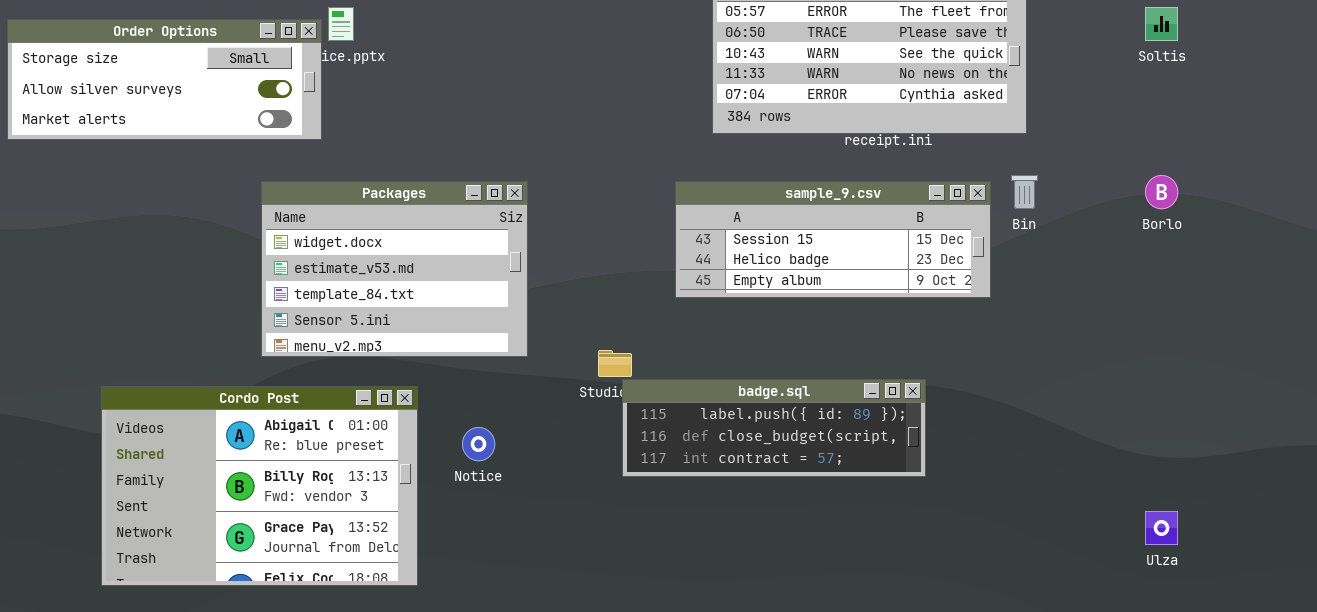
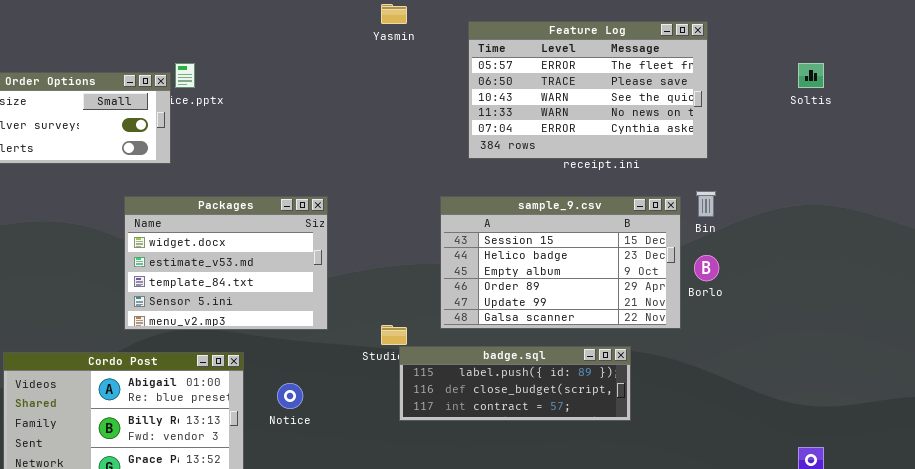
Borlo: [1145,175,1178,209] -> [694,255,719,281], moved
sample_9.csv: [675,181,991,298] -> [440,196,681,329], resized

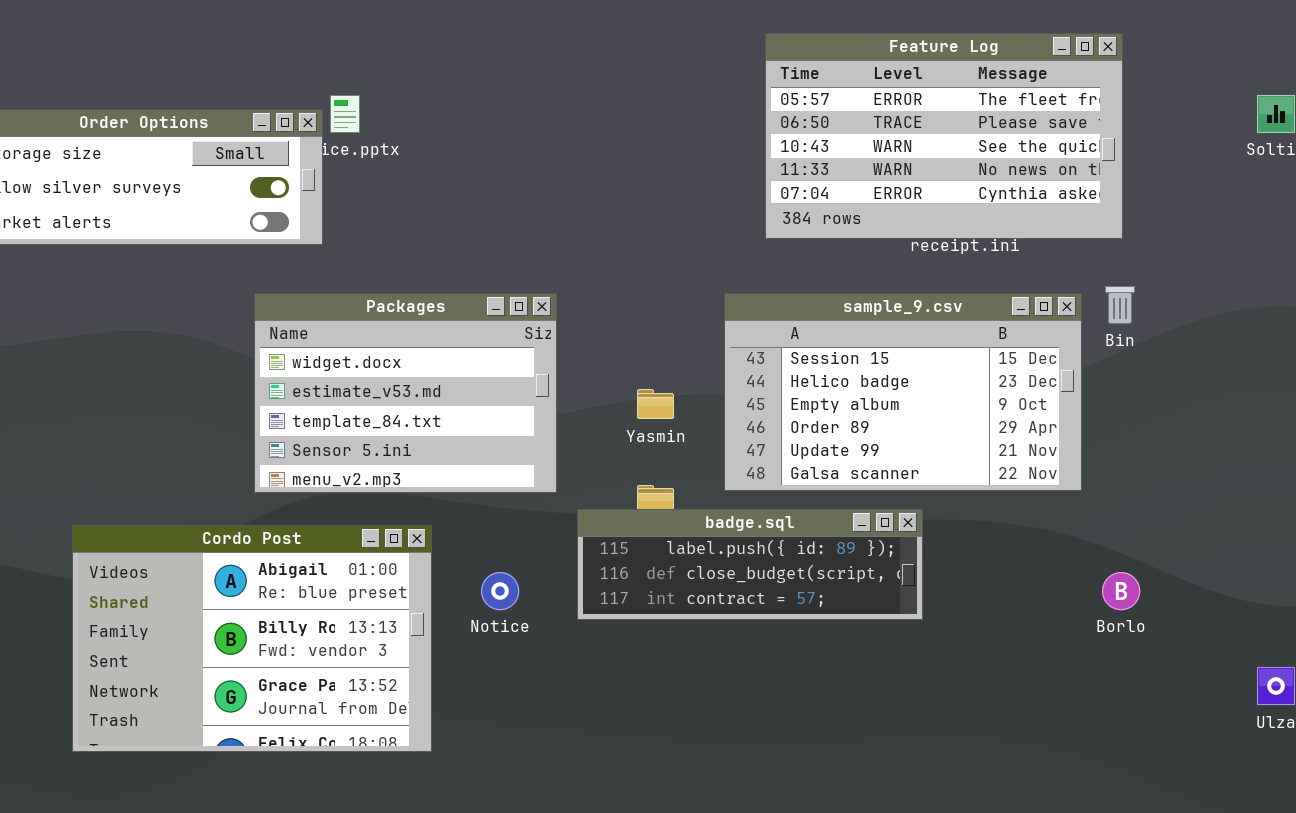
Yasmin: [381,4,407,24] -> [637,389,674,419], moved
Borlo: [694,255,719,281] -> [1102,572,1140,610], moved
badge.sql: [399,346,631,421] -> [577,509,923,620], moved

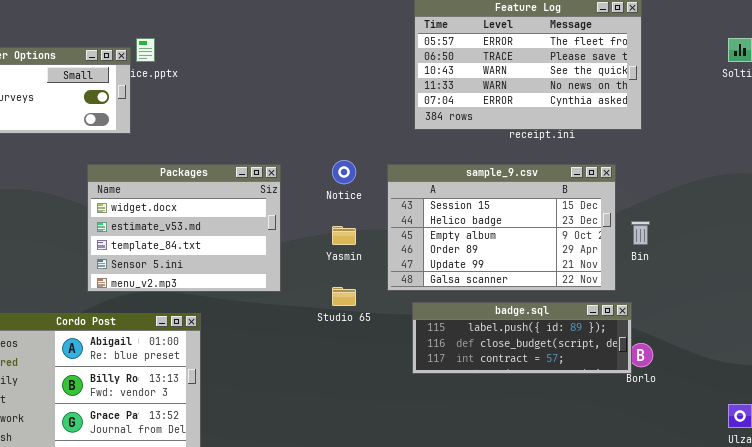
Bin: [1105,286,1135,324] -> [631,221,650,245], moved
badge.sql: [577,509,923,620] -> [412,302,632,374], moved
Notice: [481,572,519,610] -> [332,160,356,184], moved

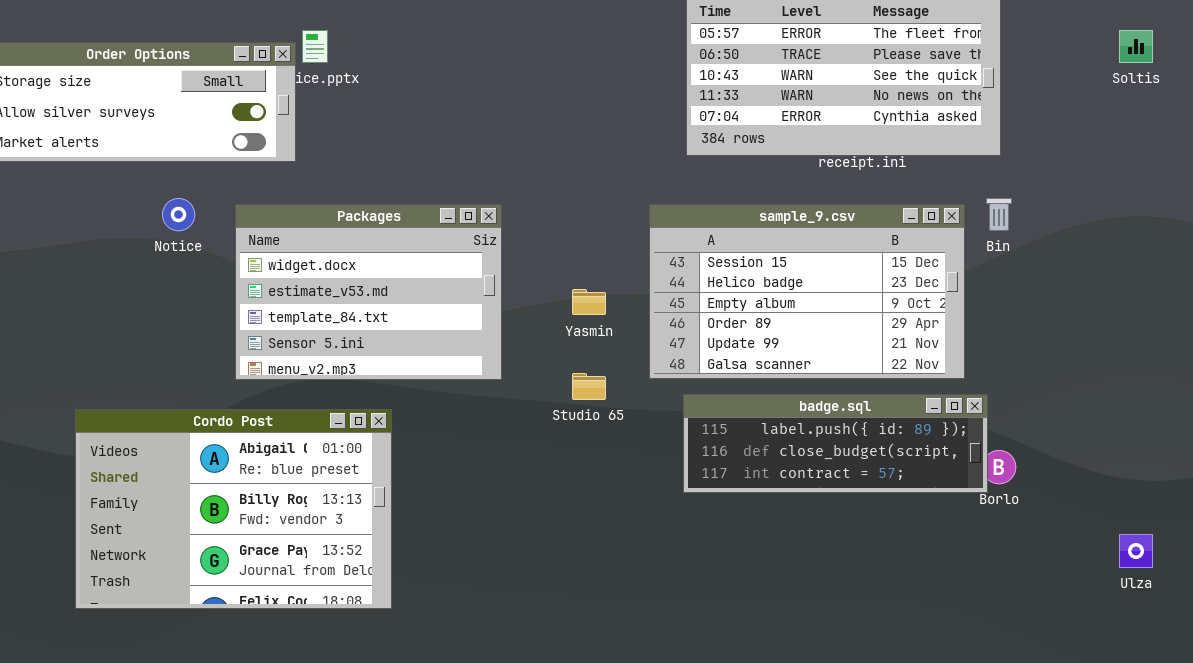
Notice: [332,160,356,184] -> [162,198,195,231], moved
Bin: [631,221,650,245] -> [986,198,1012,231], moved

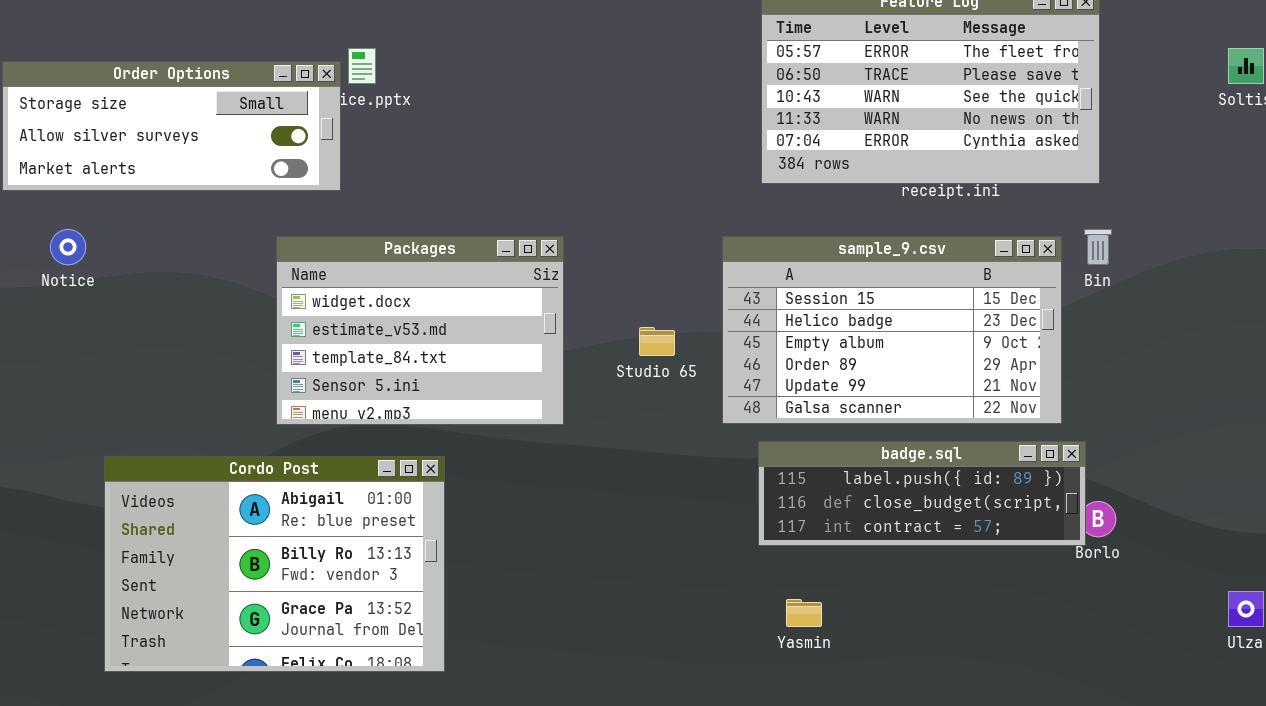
Notice: [162,198,195,231] -> [50,229,86,265], moved
Yasmin: [572,289,606,315] -> [786,599,822,627], moved
Studio 65: [572,373,606,400] -> [639,327,675,356], moved

